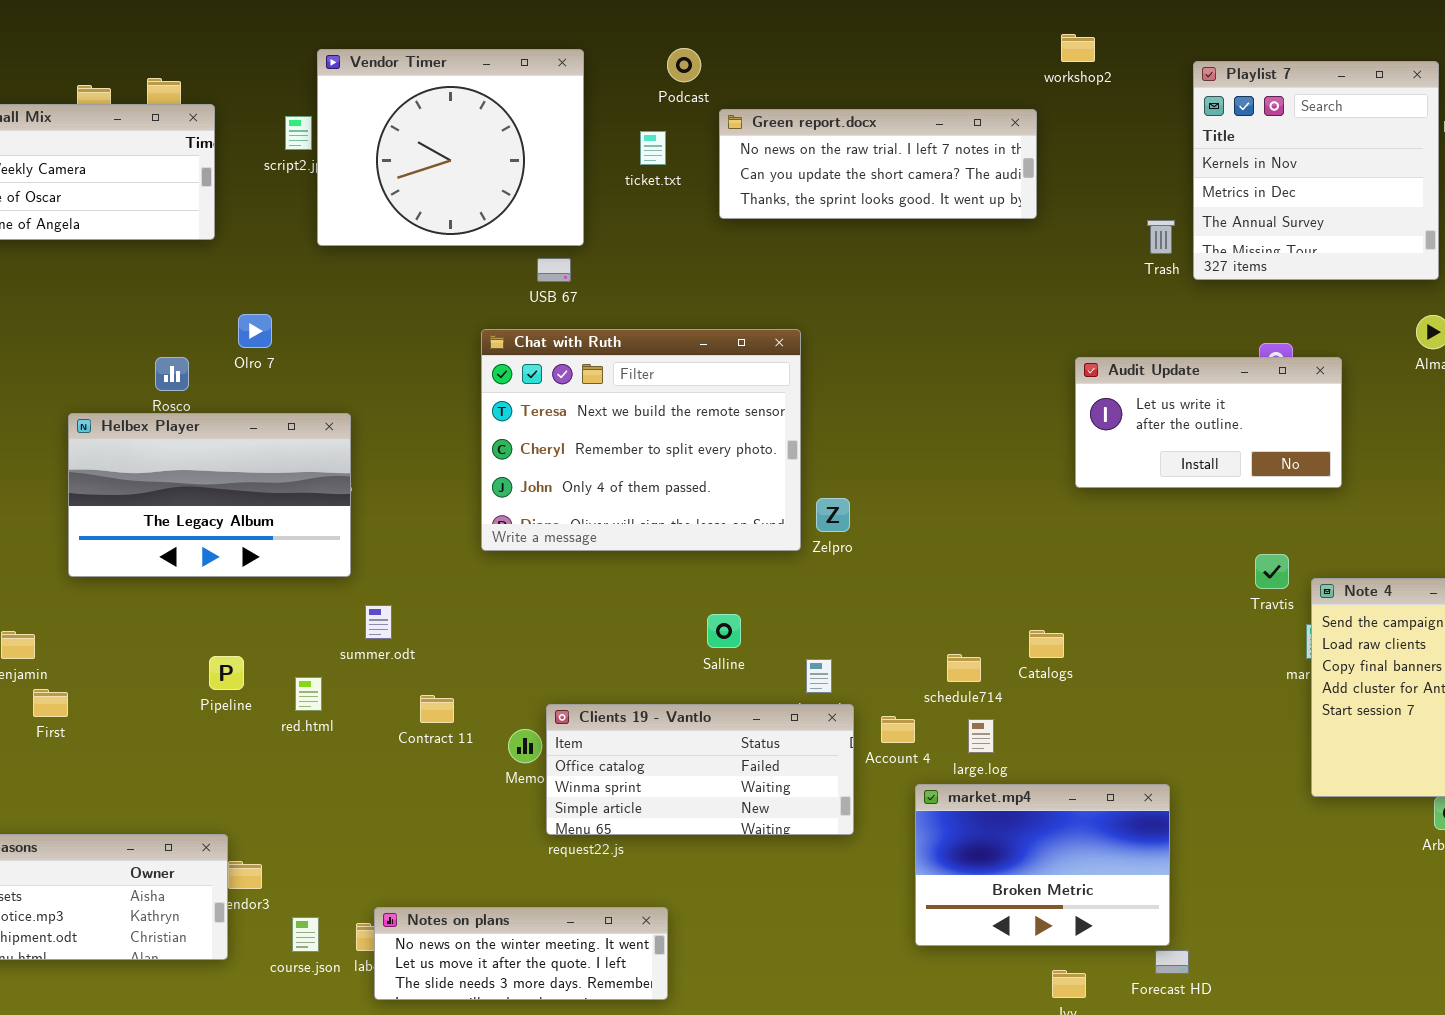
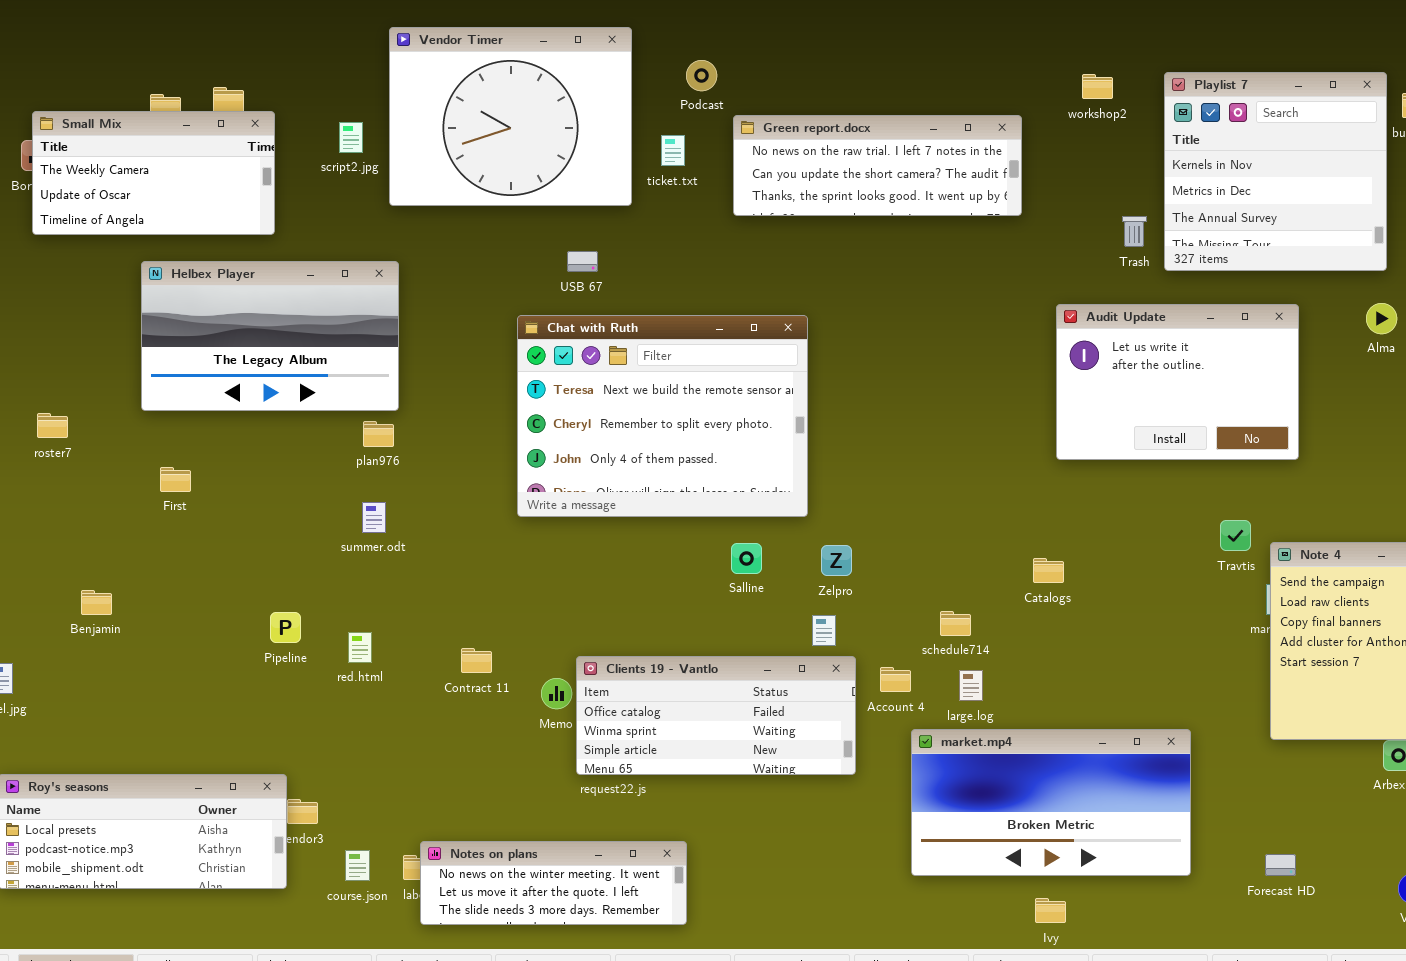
workshop2: [1061,34,1095,62] -> [1082,74,1113,99], moved
Vendor Timer: [317,49,584,246] -> [389,27,632,206], moved
Audit Update: [1075,357,1342,488] -> [1056,304,1299,460], resized
Helbex Player: [68,413,351,577] -> [141,261,399,411], moved
Zelpro: [816,498,850,532] -> [821,545,852,576], moved
summer.odt: [365,605,392,639] -> [362,502,386,533], moved
Salline: [707,614,741,648] -> [731,543,762,574], moved
Catalogs: [1029,630,1064,658] -> [1033,558,1064,583], moved
First: [33,689,68,717] -> [160,467,191,492], moved
market.mp4: [915,784,1170,946] -> [911,729,1191,876], resized
Forecast HD: [1155,950,1189,974] -> [1265,854,1296,876], moved

